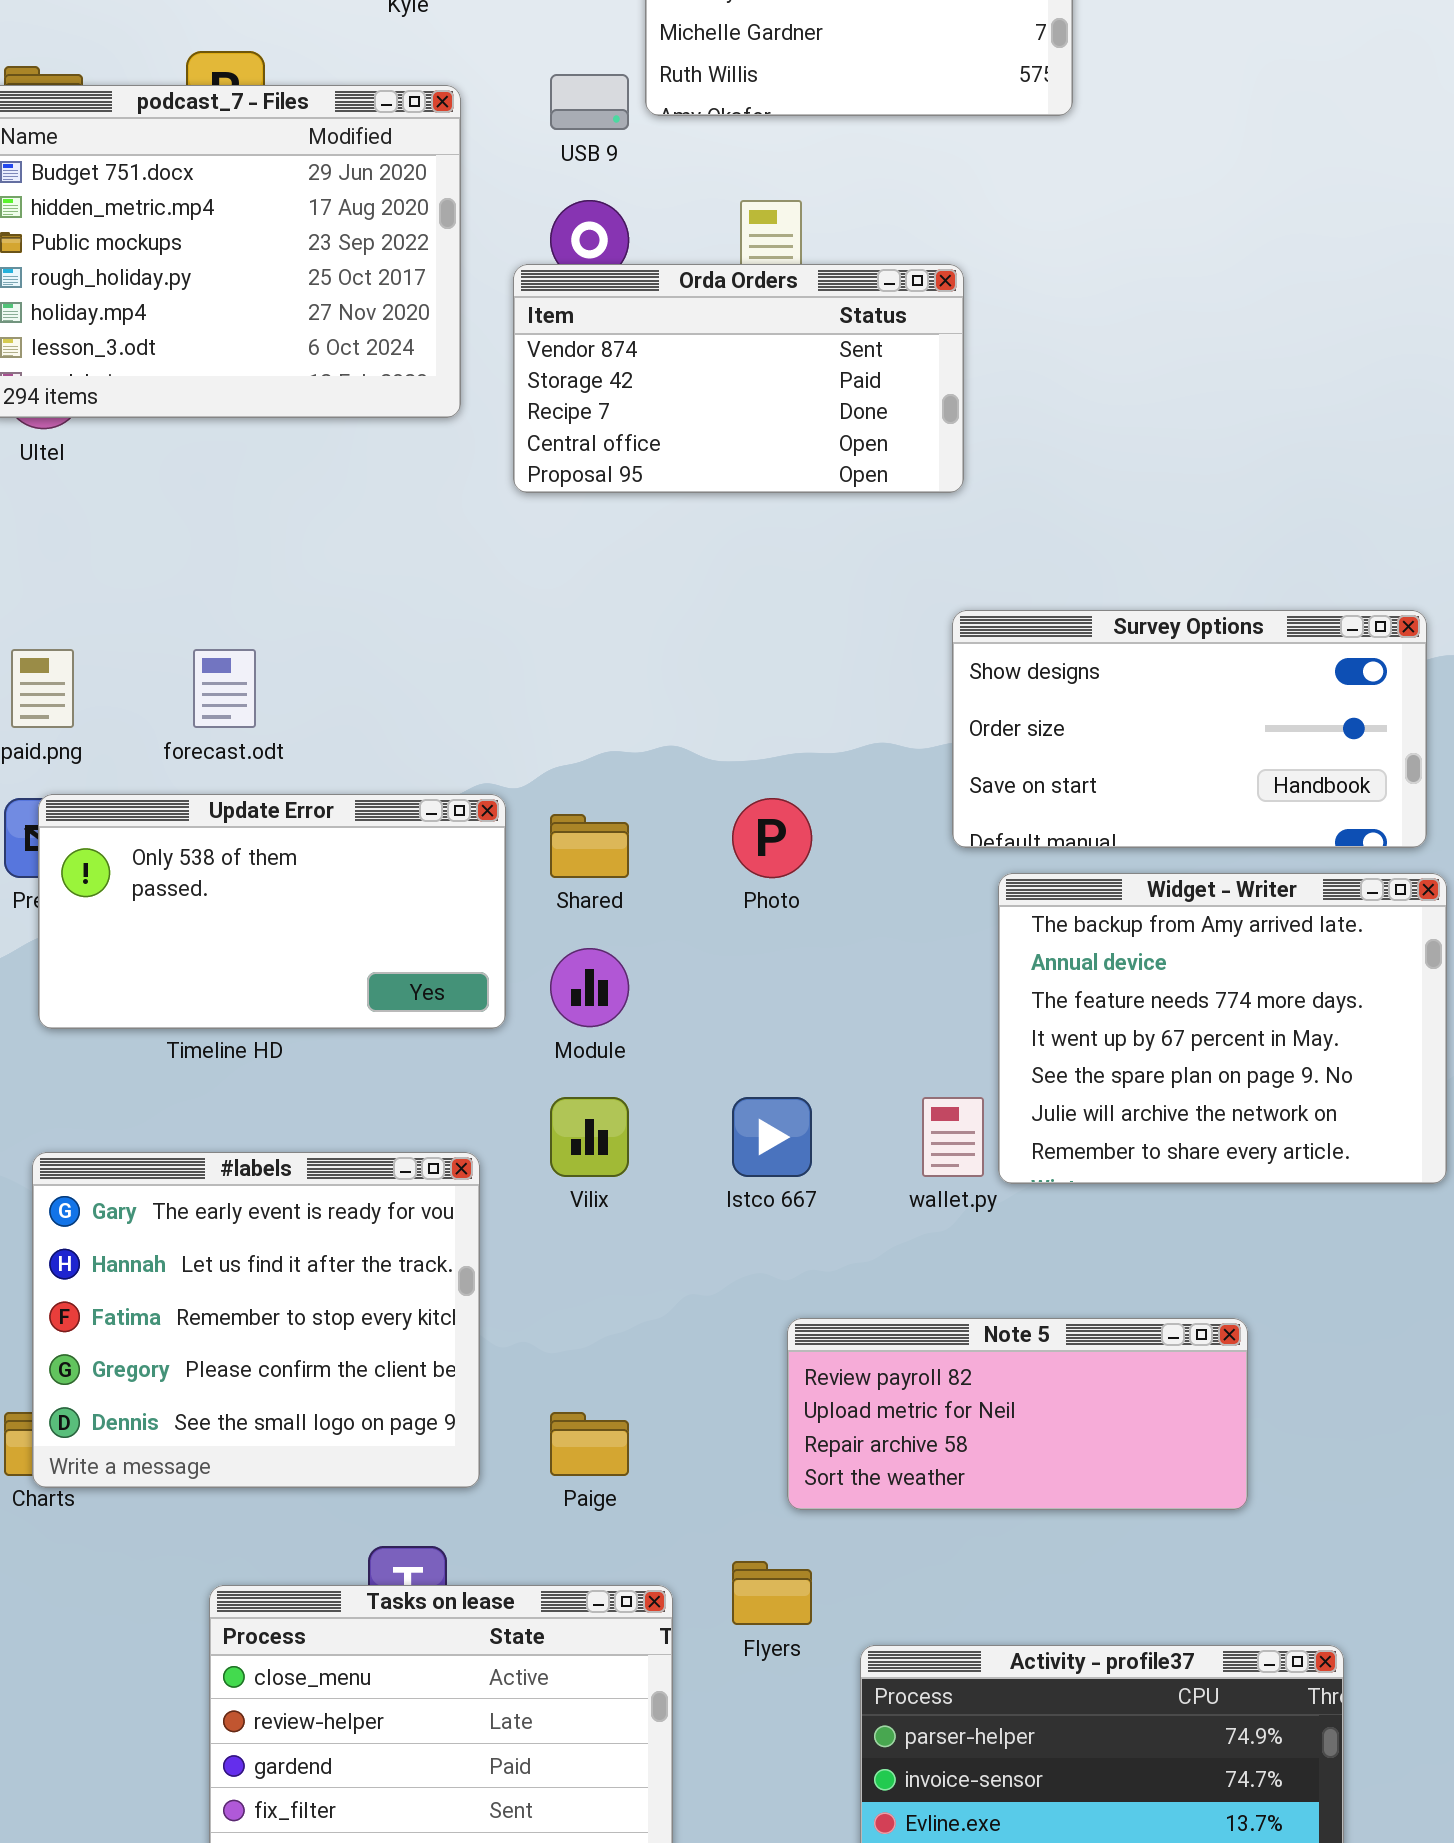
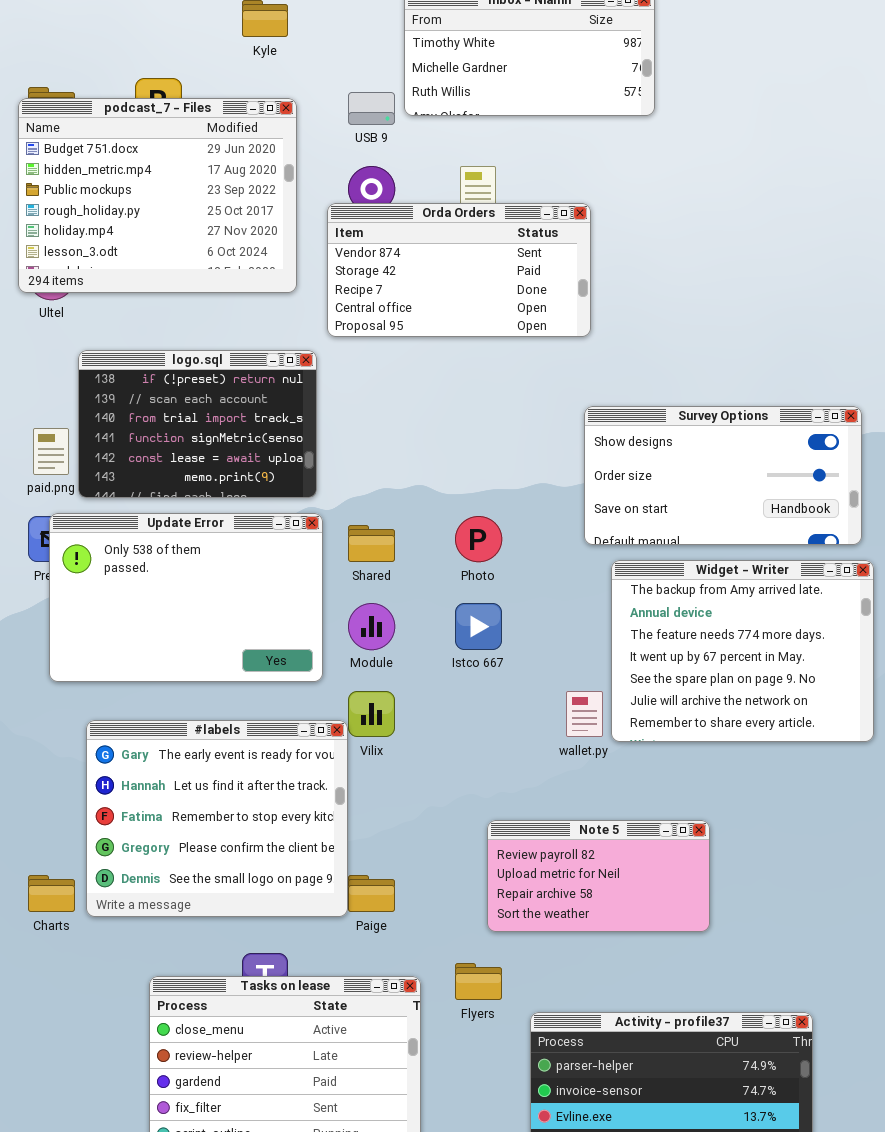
logo.sql: none -> [78,350,317,498], opened
Update Error: [38,794,506,1029] -> [49,513,323,682], resized
Istco 667: [732,1097,812,1177] -> [455,603,502,650], moved
#labels: [32,1152,480,1488] -> [86,720,348,917], moved
Note 5: [787,1318,1248,1510] -> [487,820,710,932], resized

